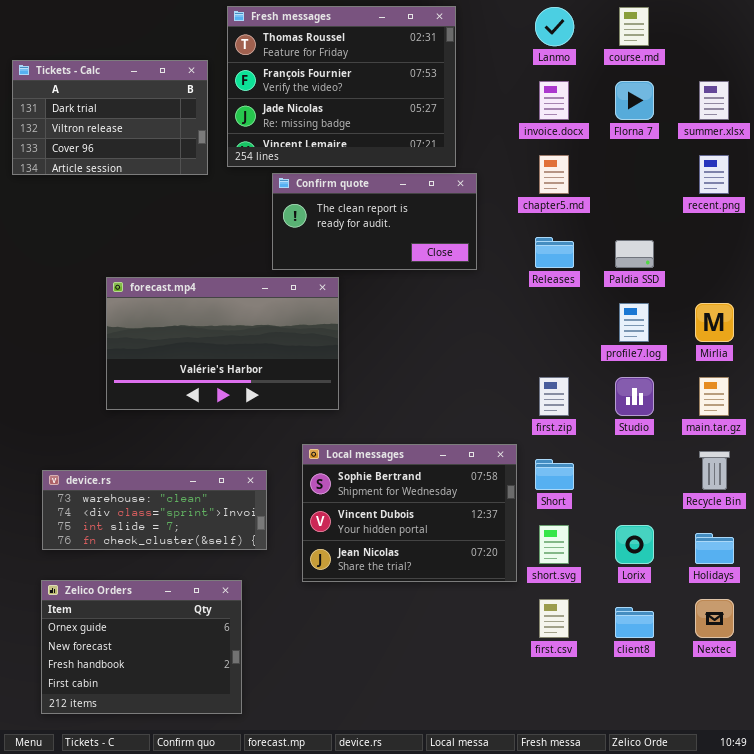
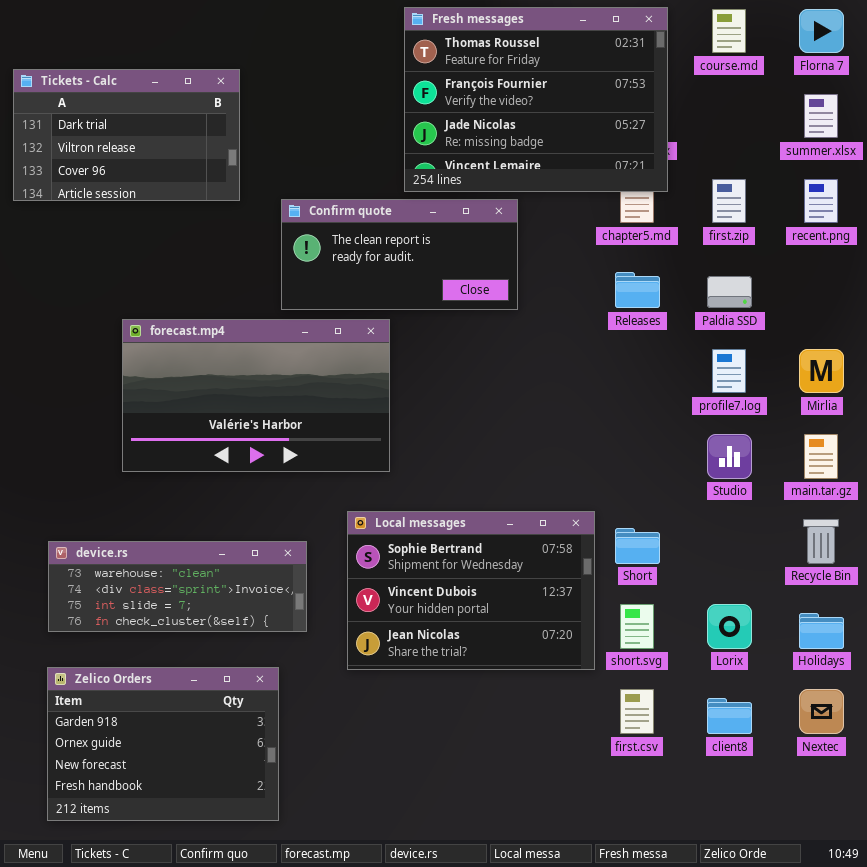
Fresh messages: [227,6,456,167] -> [404,7,668,192], moved
Florna 7: [615,81,654,120] -> [799,9,844,53], moved
Confirm quote: [272,173,477,270] -> [281,199,518,310], moved
first.zip: [539,377,569,416] -> [712,179,746,223], moved
Zelico Orders: [41,580,242,714] -> [47,667,279,821], scrolled up 1 row

